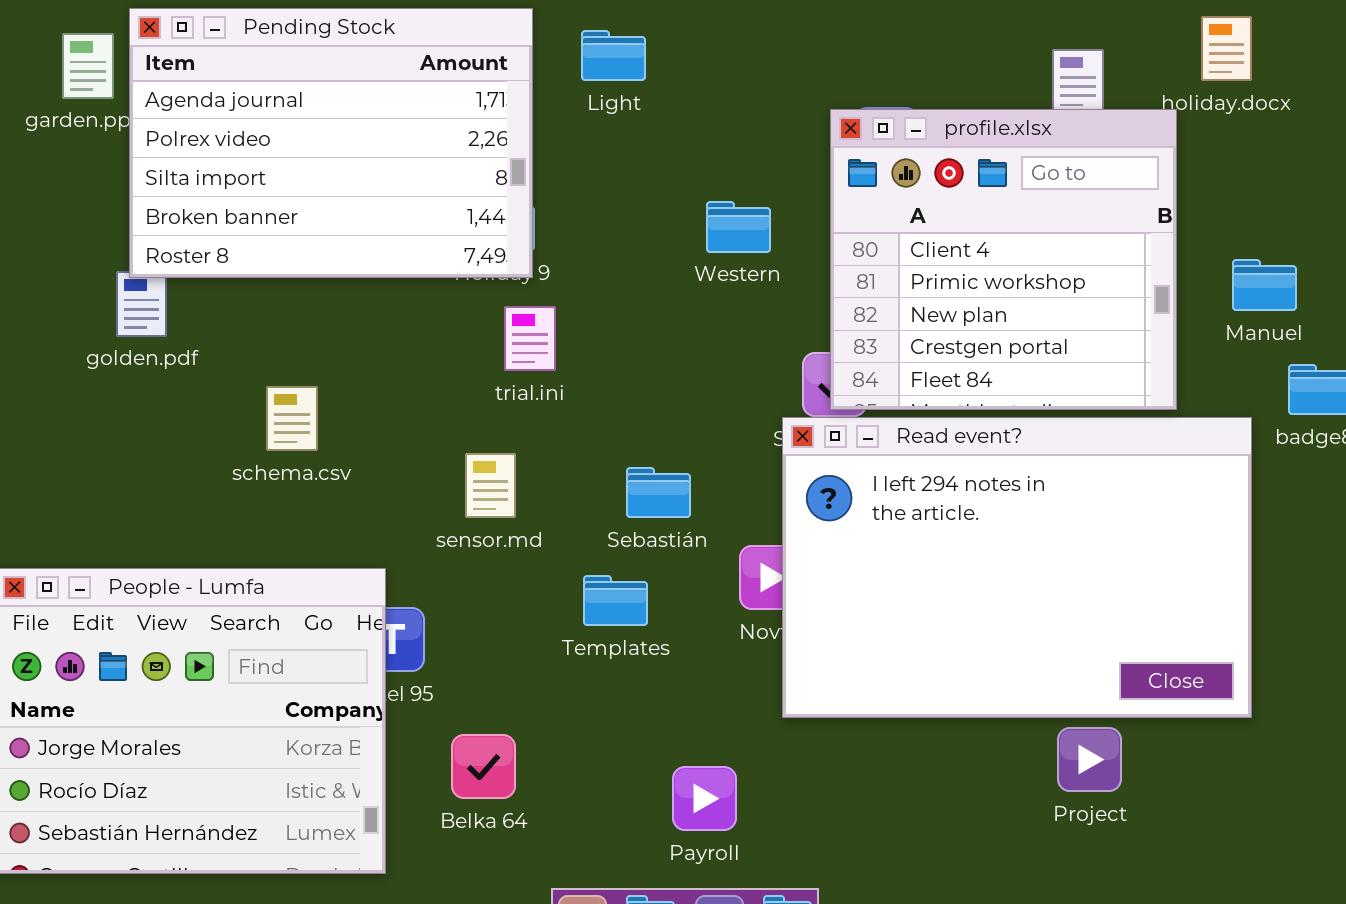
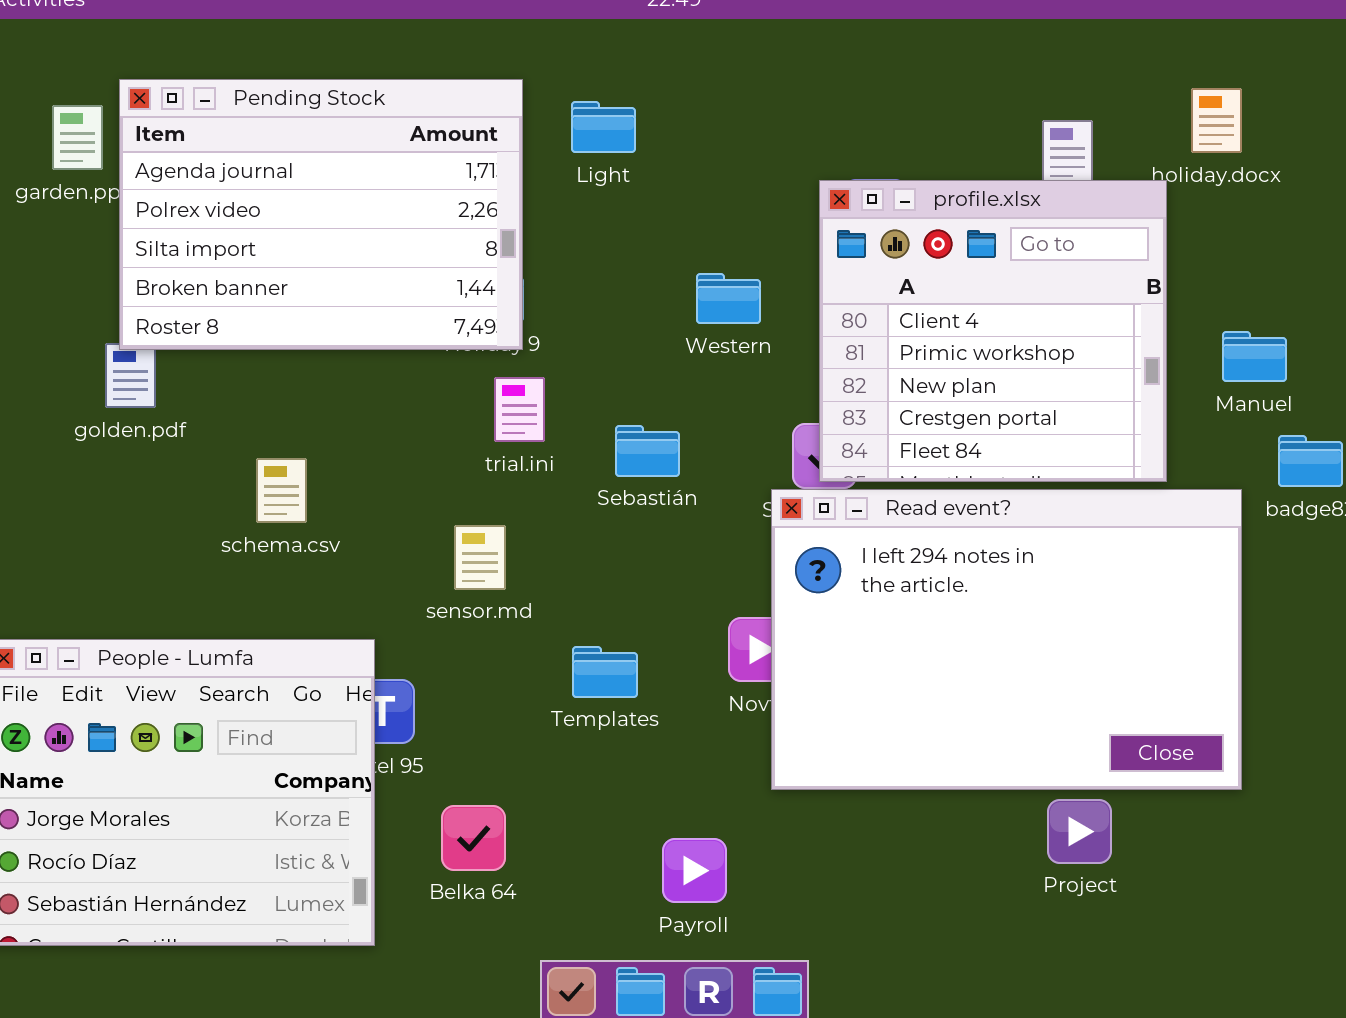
Sebastián: [626,467,691,518] -> [615,425,680,477], moved

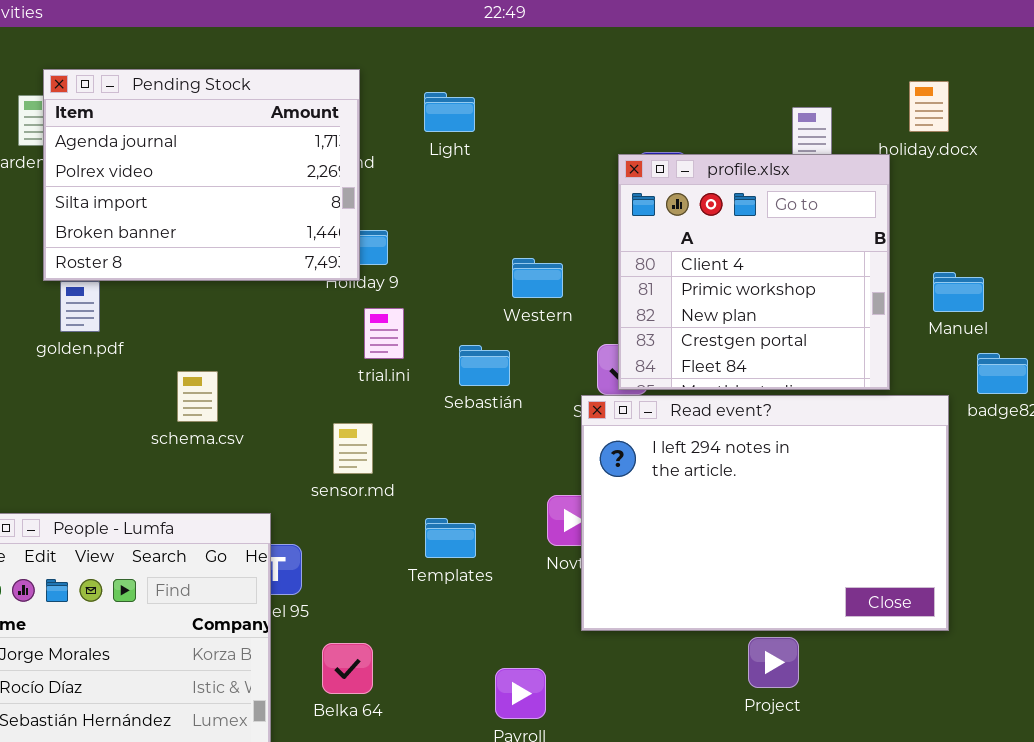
Pending Stock: [119,79,523,350] -> [43,69,360,281], moved
Western: [696,273,761,324] -> [512,258,563,298], moved
Project: [1047,799,1112,864] -> [748,637,799,688], moved

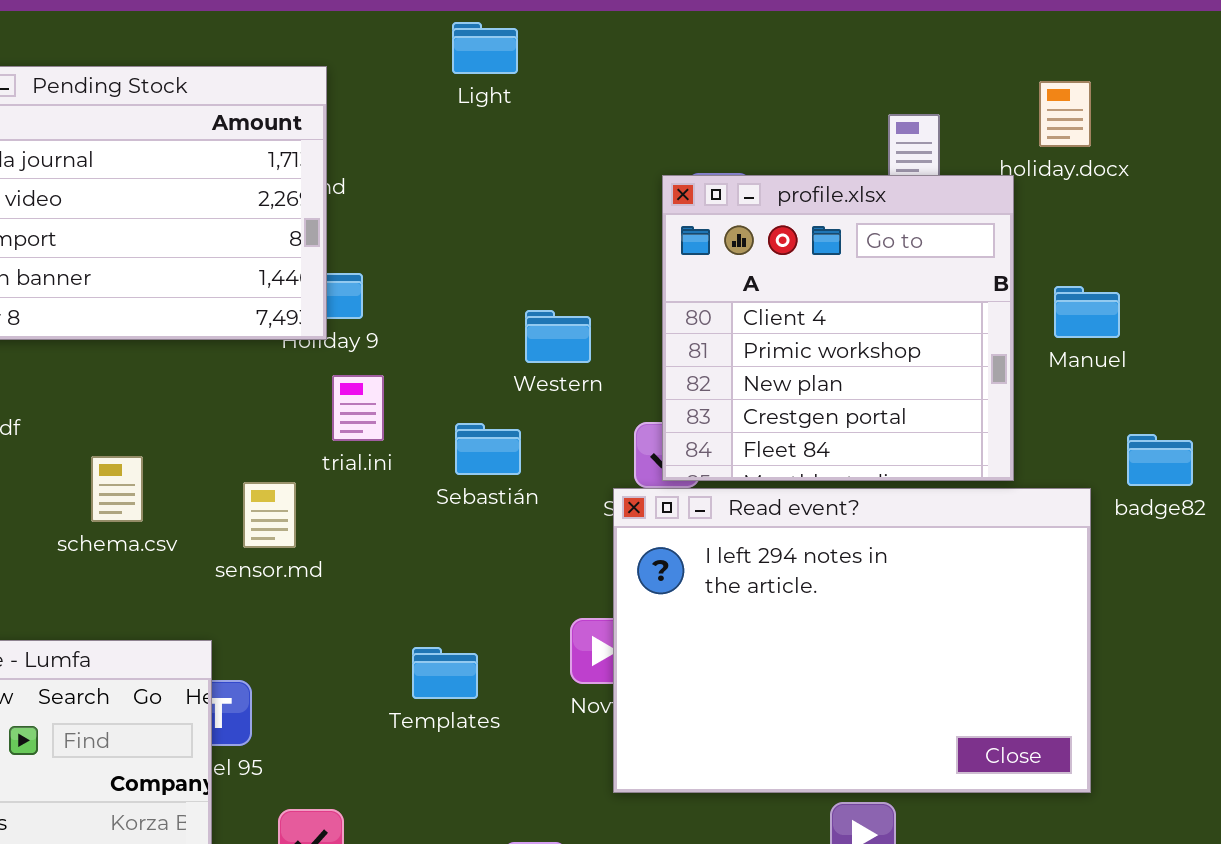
Light: [424,92,475,132] -> [452,22,518,74], moved
Manuel: [933,272,984,312] -> [1054,286,1120,338], moved
sensor.md: [333,423,373,474] -> [243,482,296,548], moved

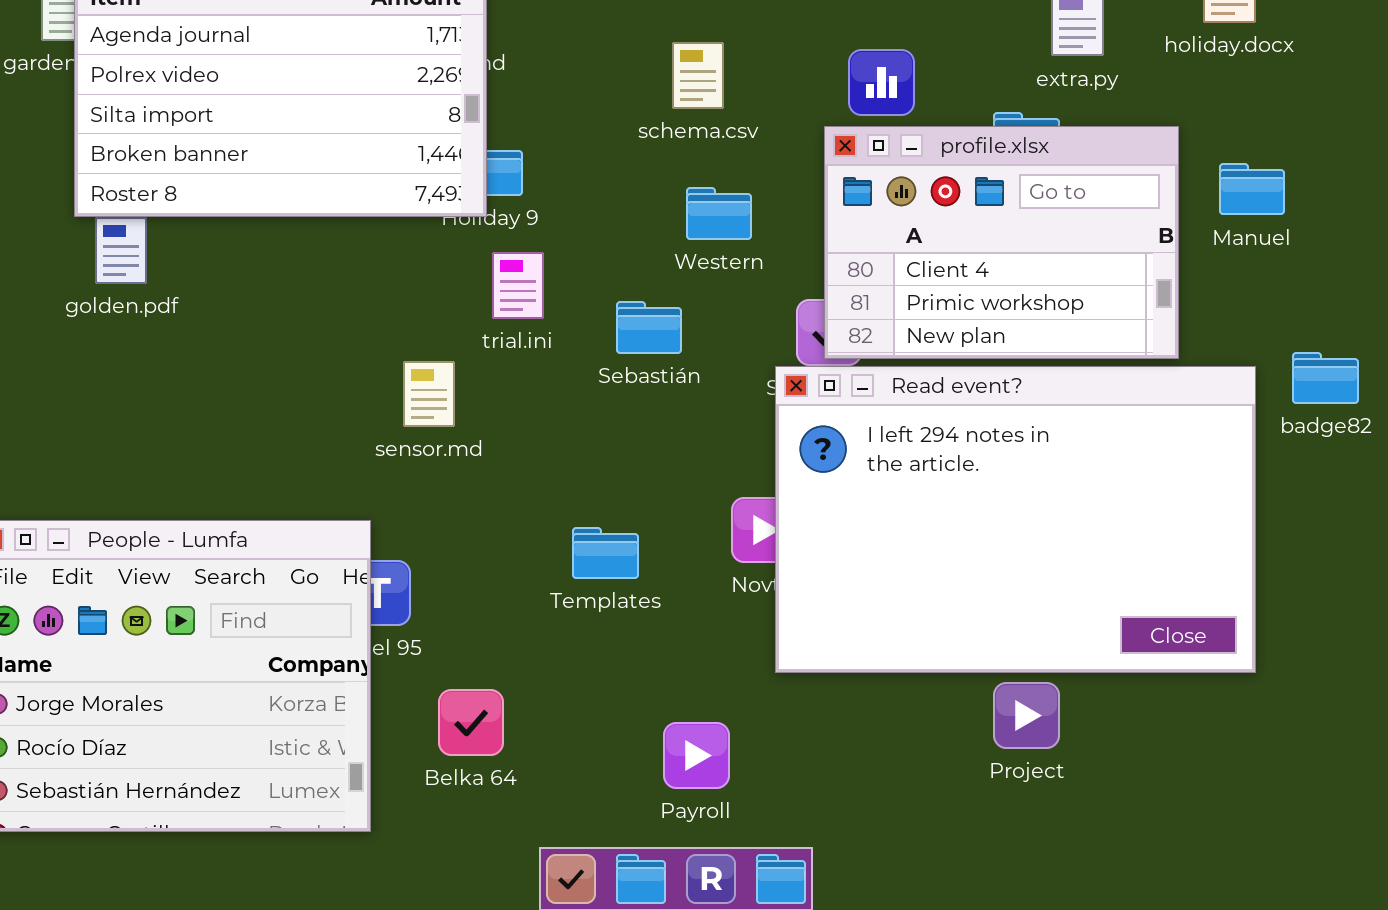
profile.xlsx: [662,175,1014,481] -> [824,126,1179,359], resized
badge82: [1127,434,1193,486] -> [1292,352,1359,404], moved
schema.csv: [91,456,143,522] -> [672,42,724,109], moved

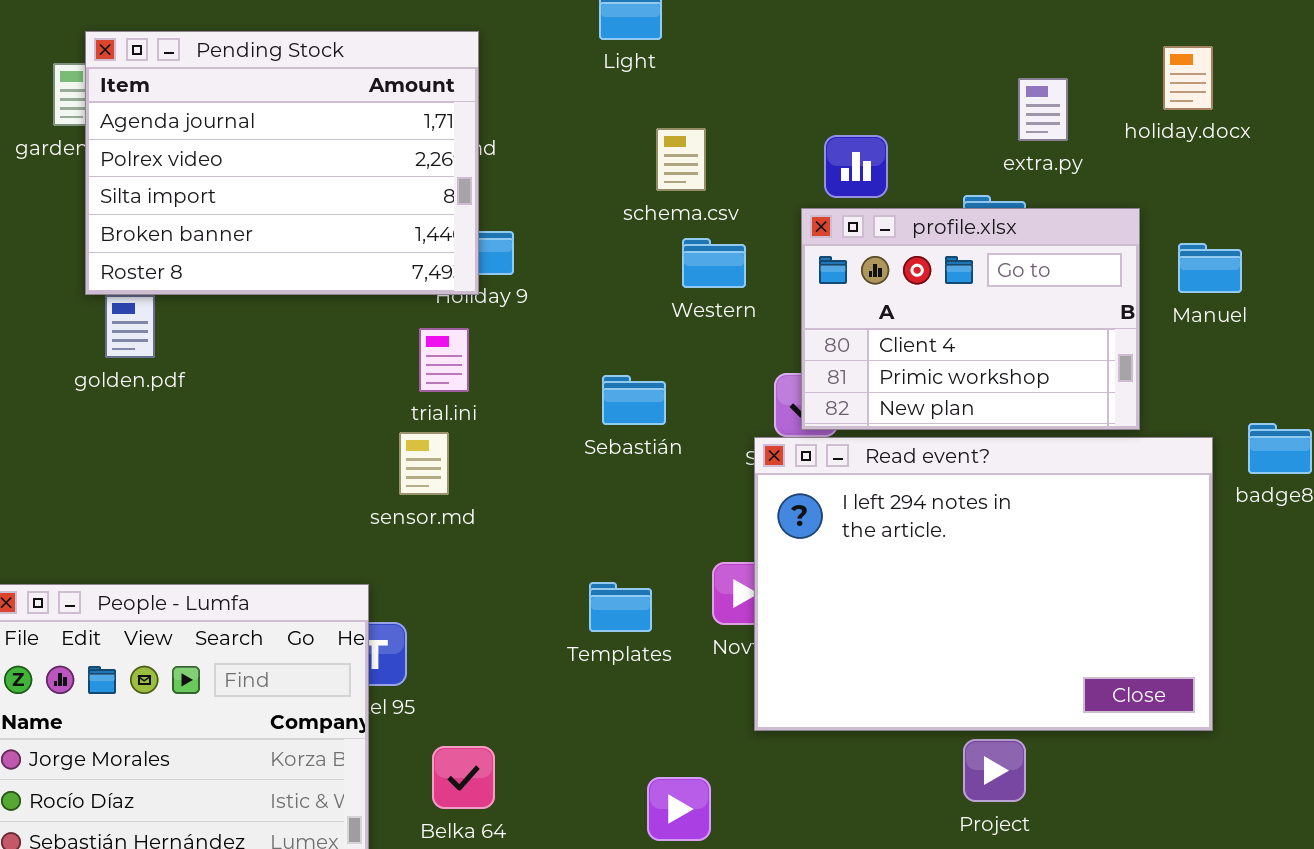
Western: [686,187,752,240] -> [682,238,746,288], moved
trial.ini: [492,252,544,319] -> [419,328,469,392], moved
Templates: [572,527,639,579] -> [589,582,652,632], moved

